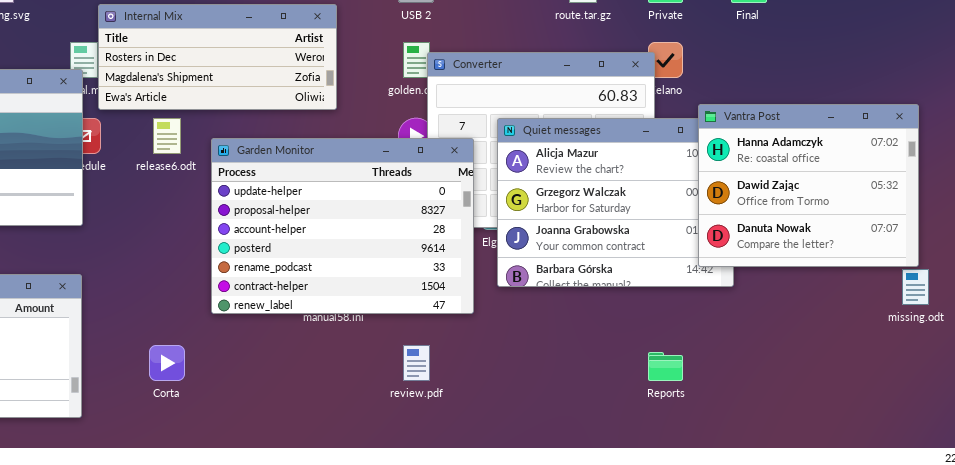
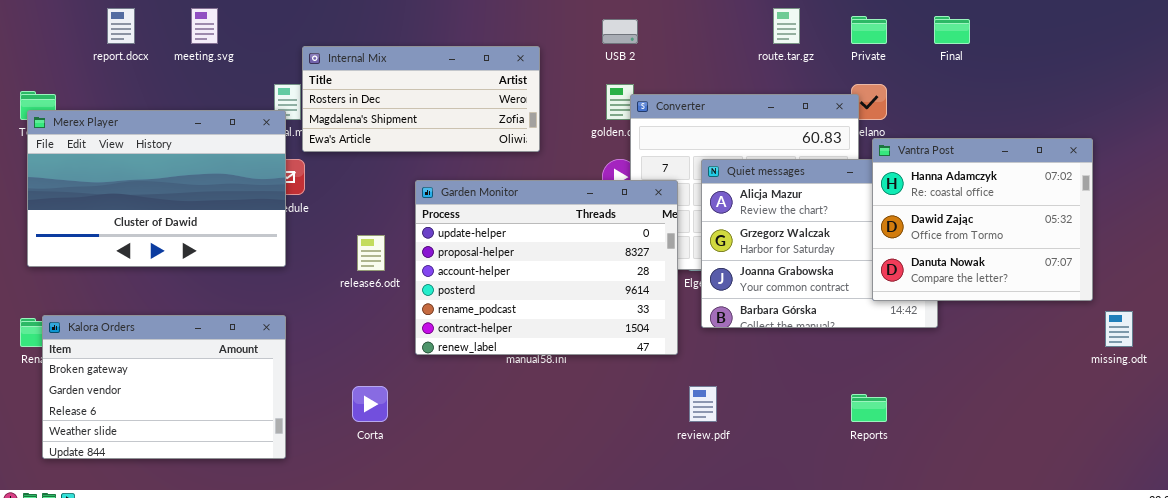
Vantra Post: [698,104,919,267] -> [872,138,1093,301], moved
release6.odt: [153,118,181,154] -> [357,235,385,271], moved
review.pdf: [403,345,430,381] -> [689,386,717,422], moved

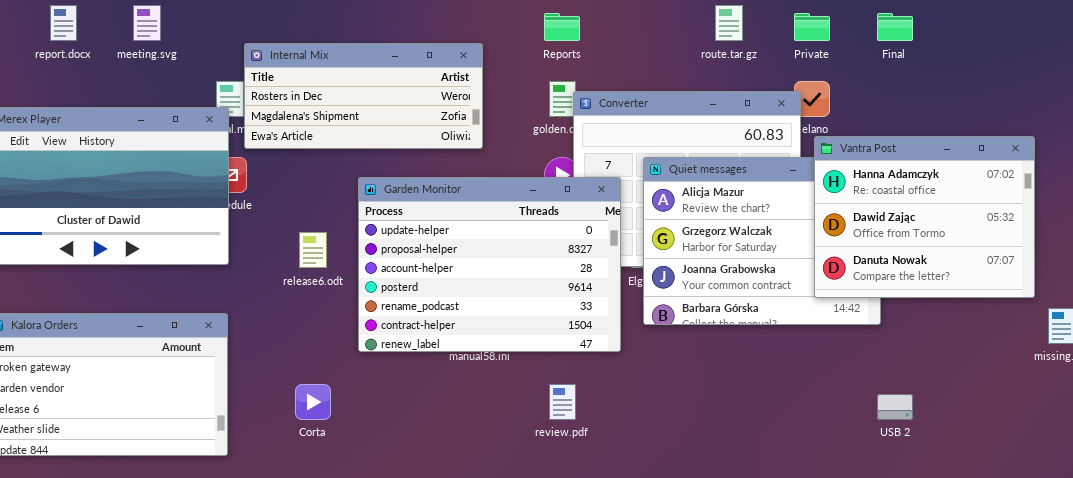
USB 2: [602,19,638,44] -> [877,394,913,420], moved
review.pdf: [689,386,717,422] -> [549,384,576,420], moved
Reports: [851,394,887,422] -> [544,13,580,41], moved

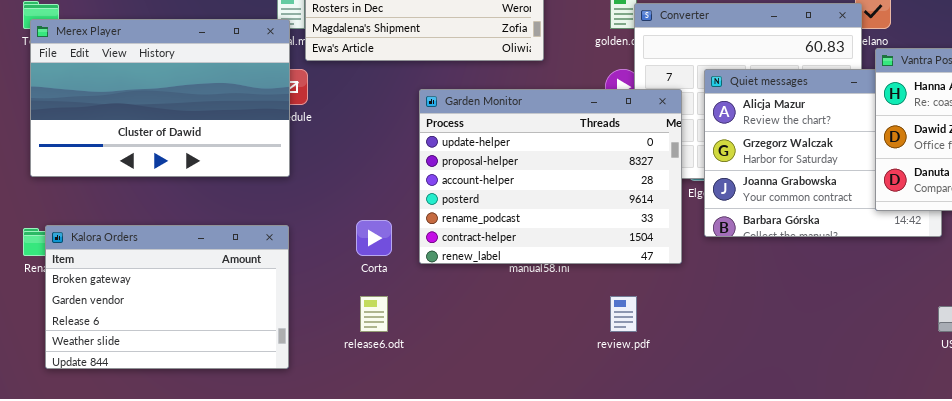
release6.odt: [299,232,327,268] -> [360,296,388,332], moved
Corta: [295,384,331,420] -> [356,220,392,256], moved

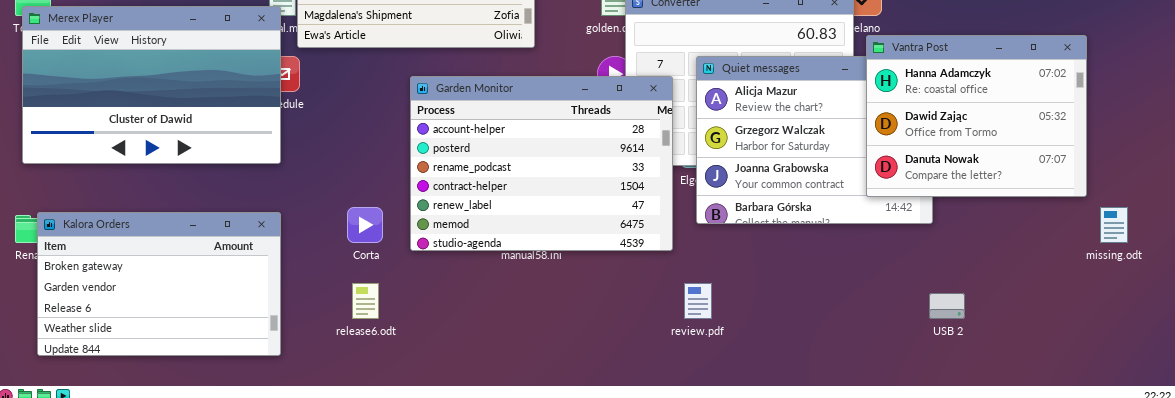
Garden Monitor: [419,89,682,264] -> [410,76,673,251], scrolled down 2 rows
review.pdf: [610,296,637,332] -> [684,283,712,319], moved

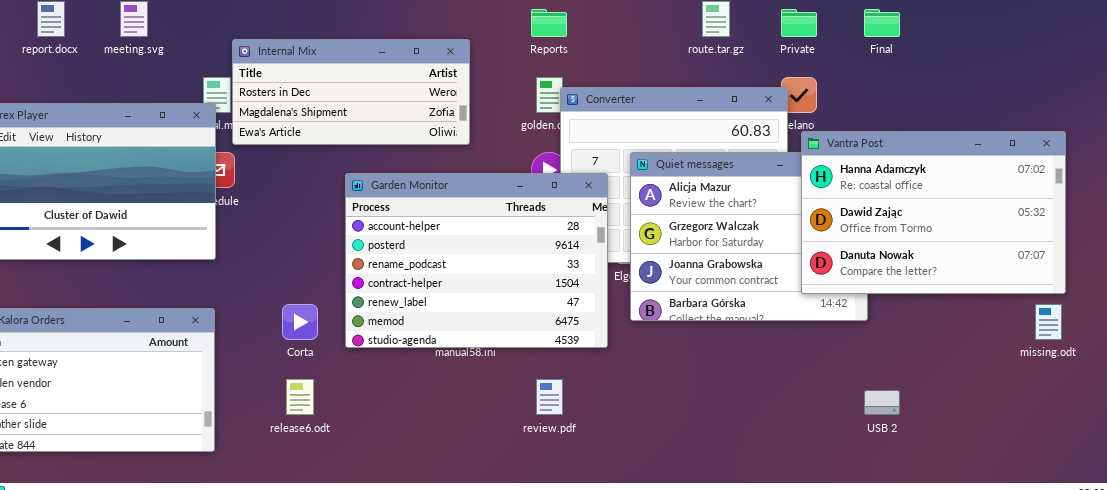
Vantra Post: [866,35,1087,197] -> [801,131,1066,294], resized
review.pdf: [684,283,712,319] -> [536,379,563,415], moved

